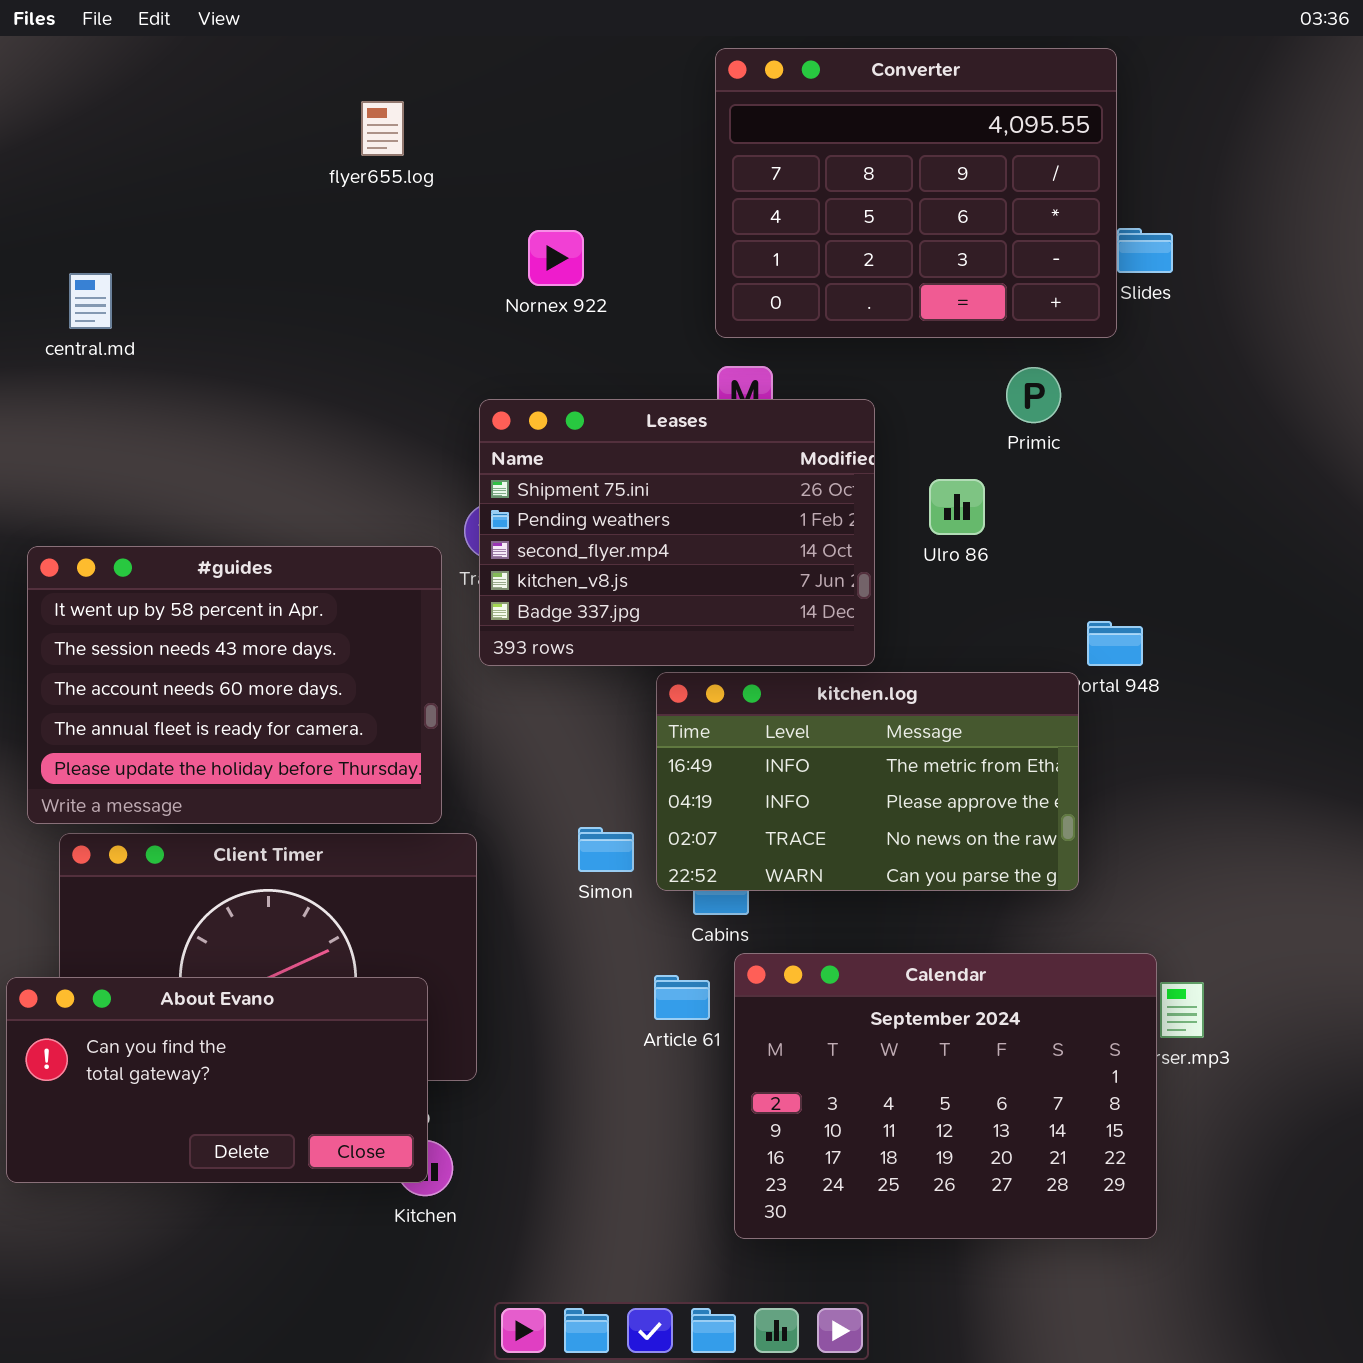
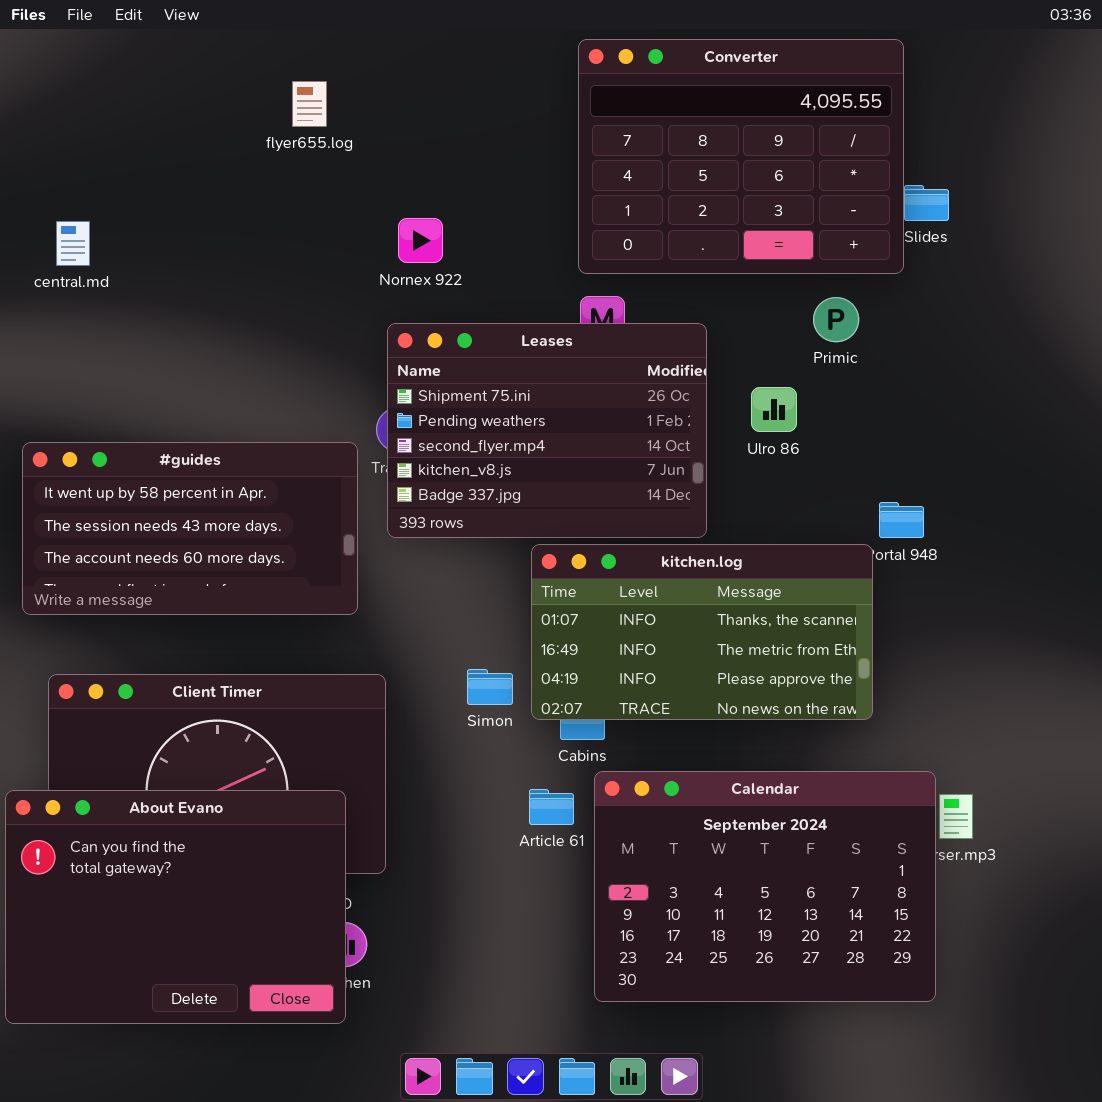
Nornex 922: [528,230,584,286] -> [398,218,443,263], moved
#guides: [27,546,442,824] -> [22,442,358,615], resized
kitchen.log: [656,672,1079,891] -> [531,544,873,720], scrolled up 1 row
About Evano: [6,977,428,1183] -> [5,790,346,1024], resized

